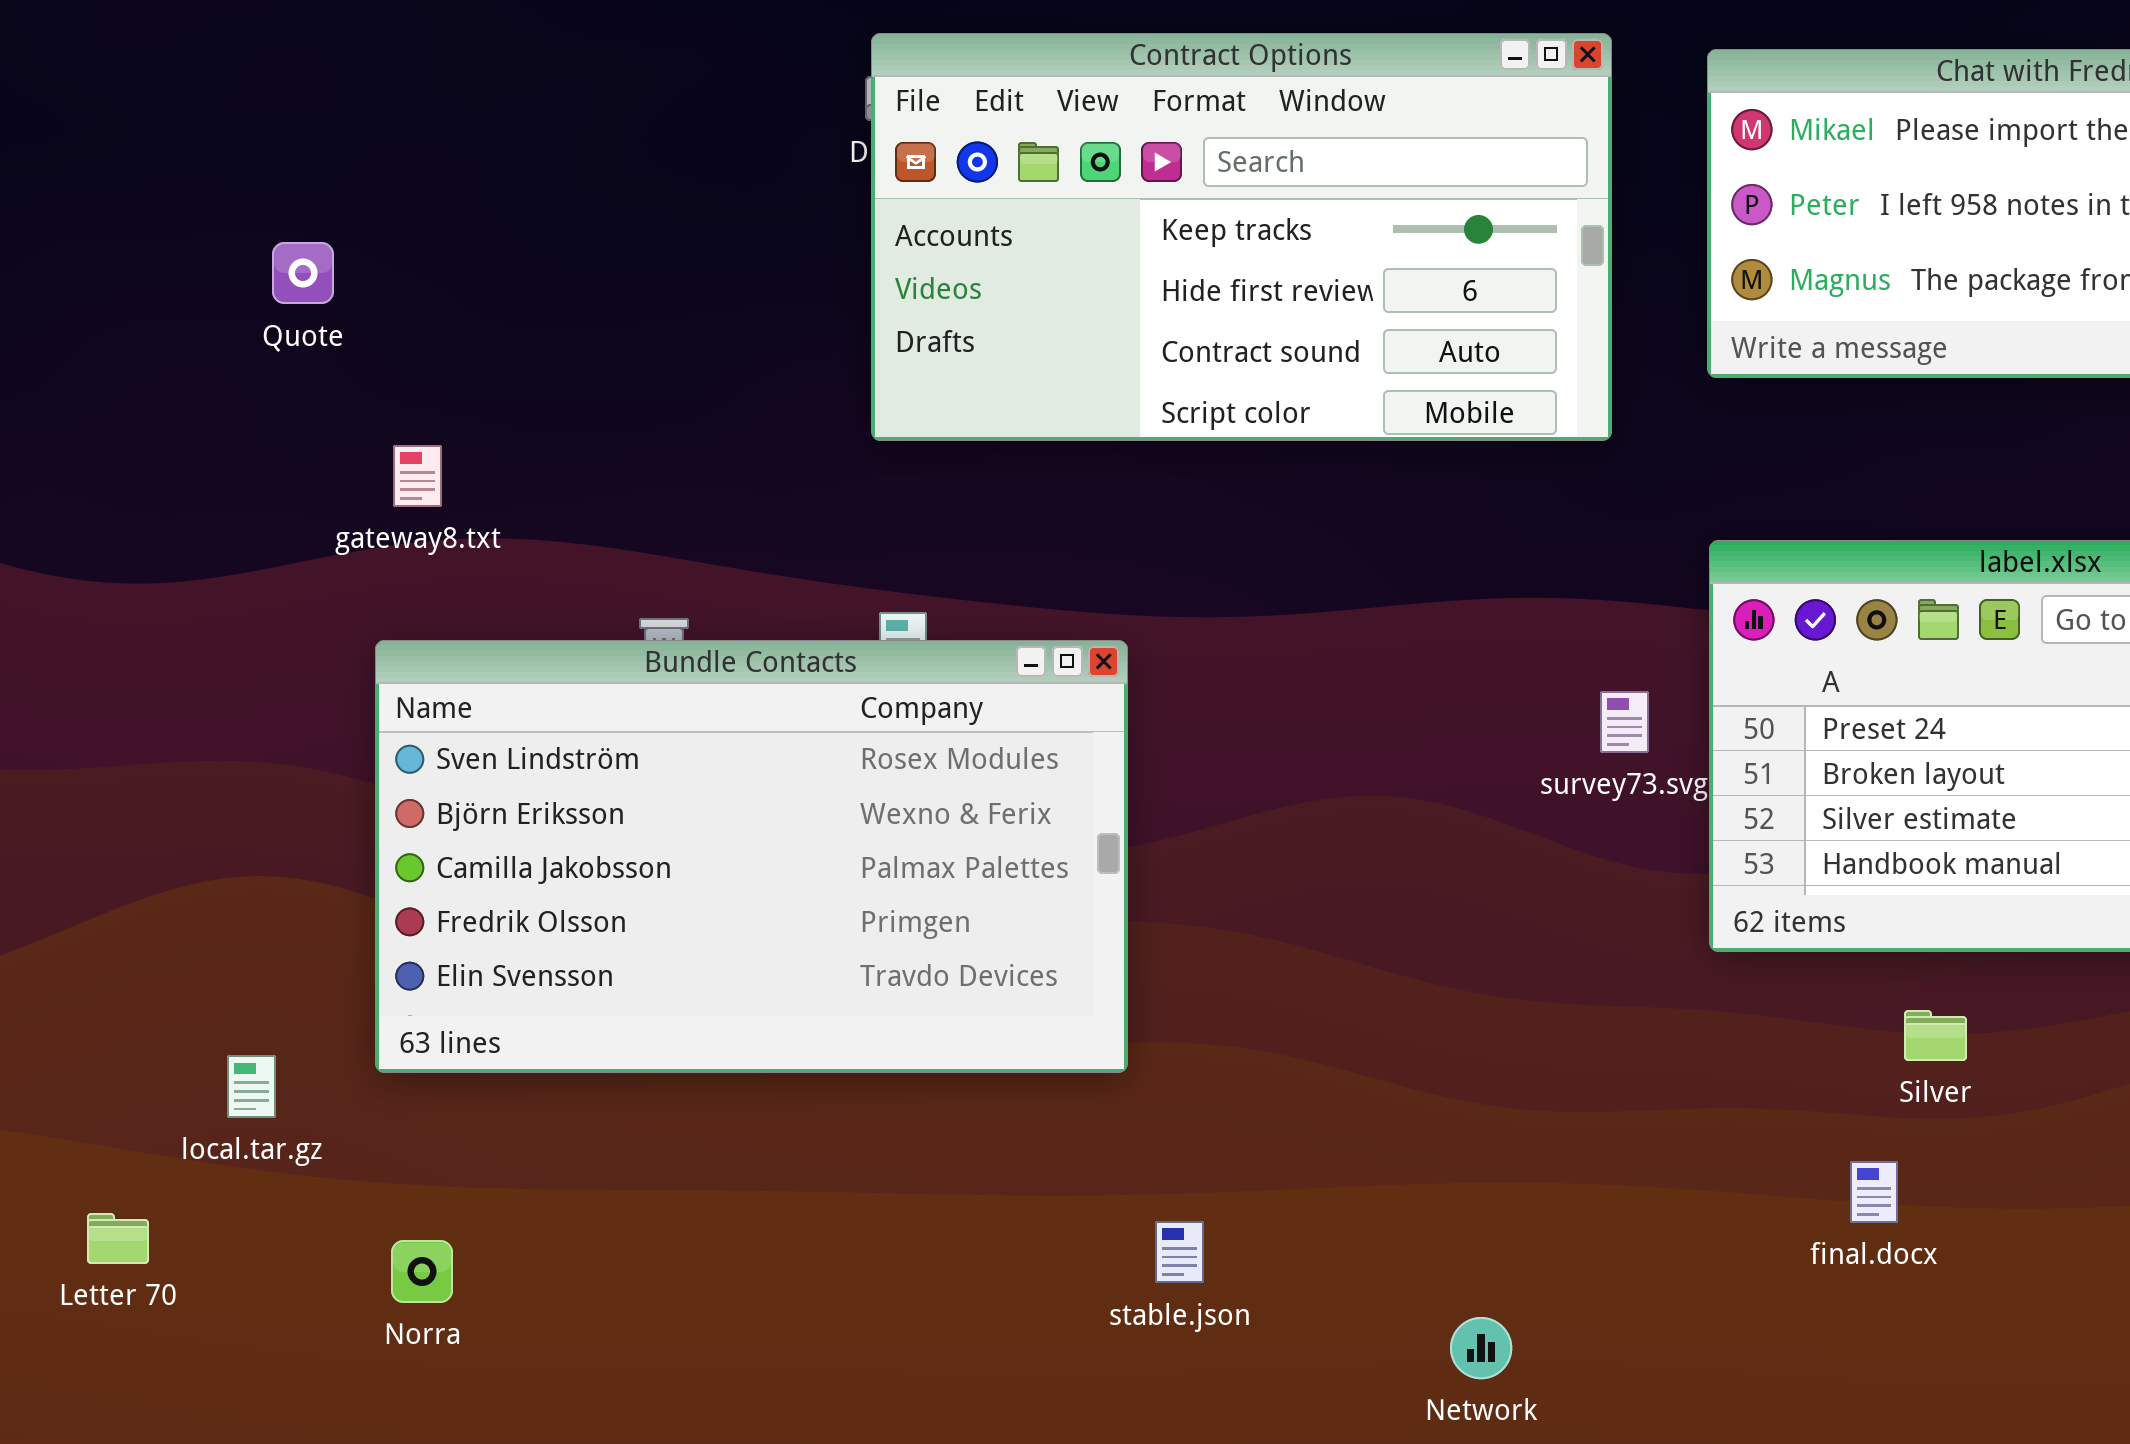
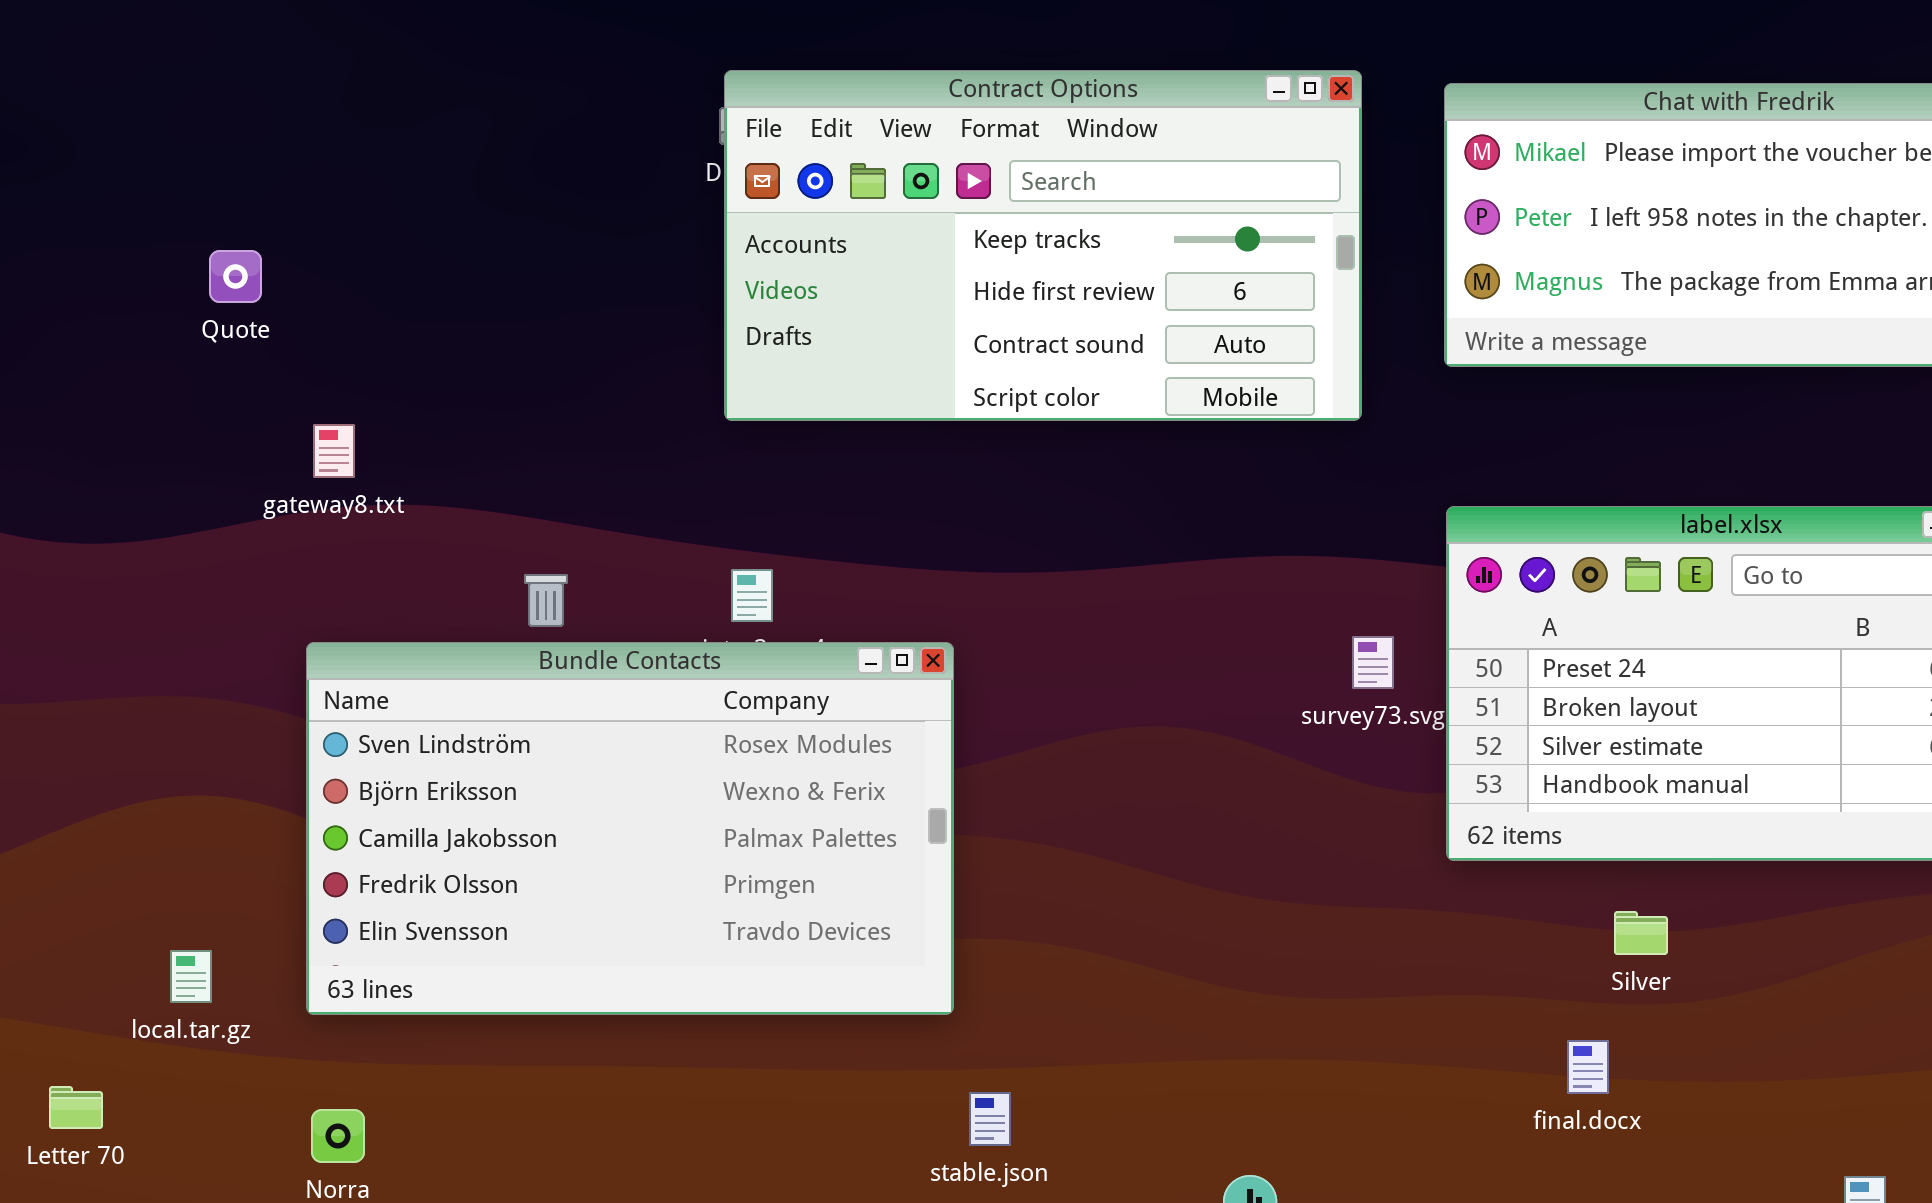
Bundle Contacts: [375,640,1128,1073] -> [306,642,954,1015], moved

